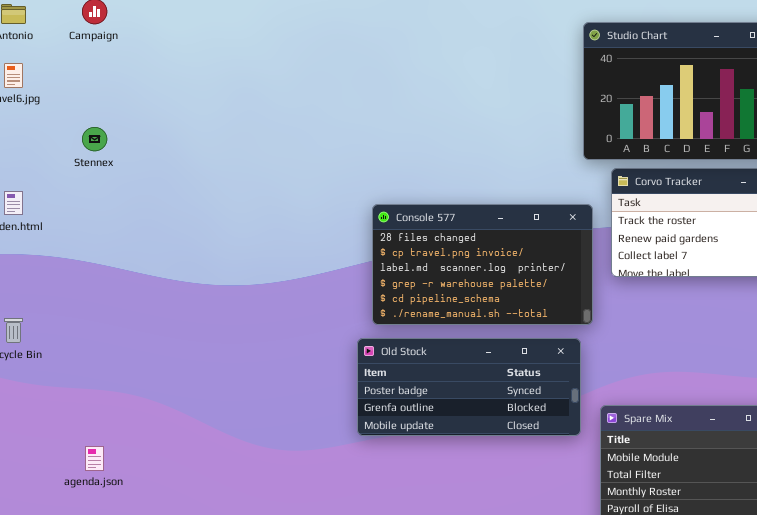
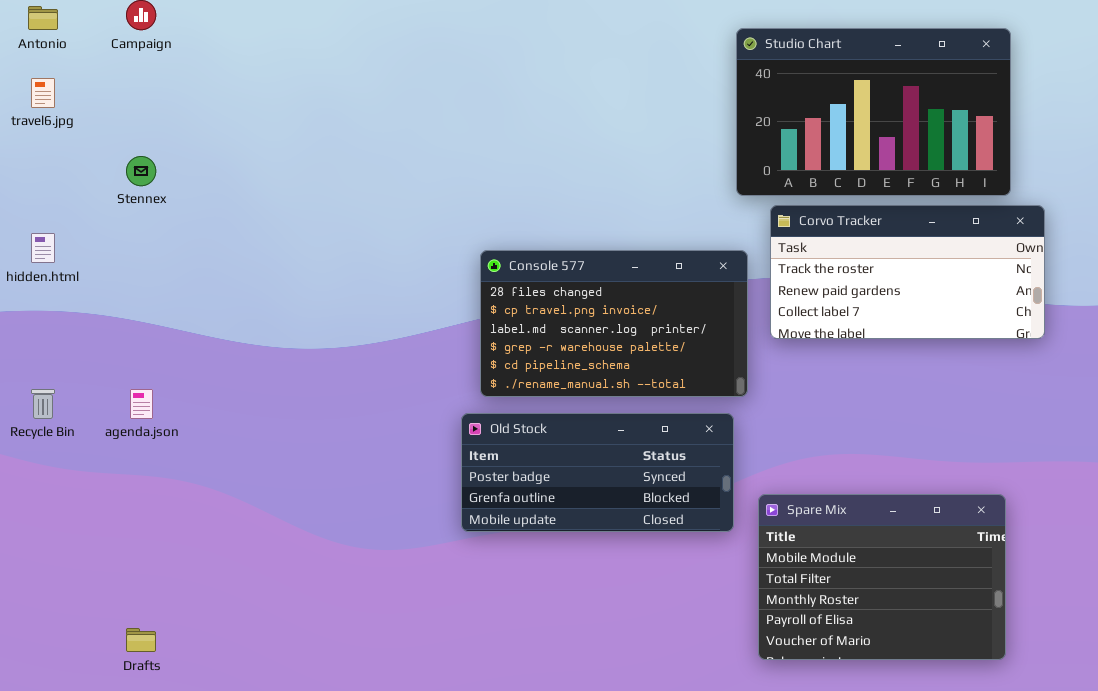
agenda.json: [85,446,104,471] -> [130,389,153,419], moved

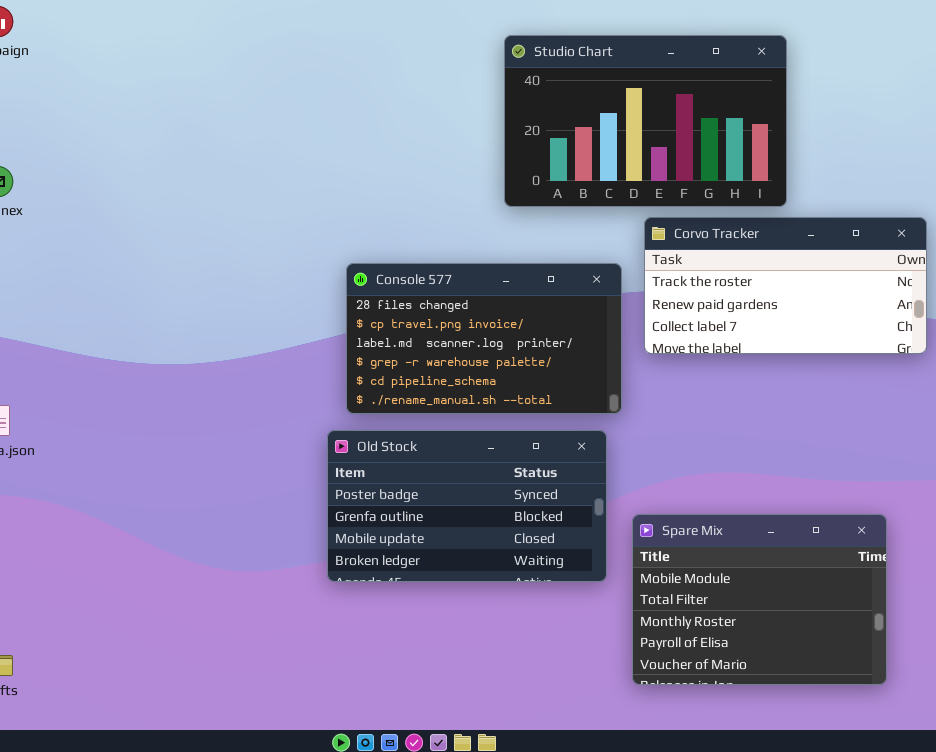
Studio Chart: [736,28,1011,196] -> [504,35,787,207], moved
Old Stock: [461,413,734,532] -> [327,430,607,582], resized

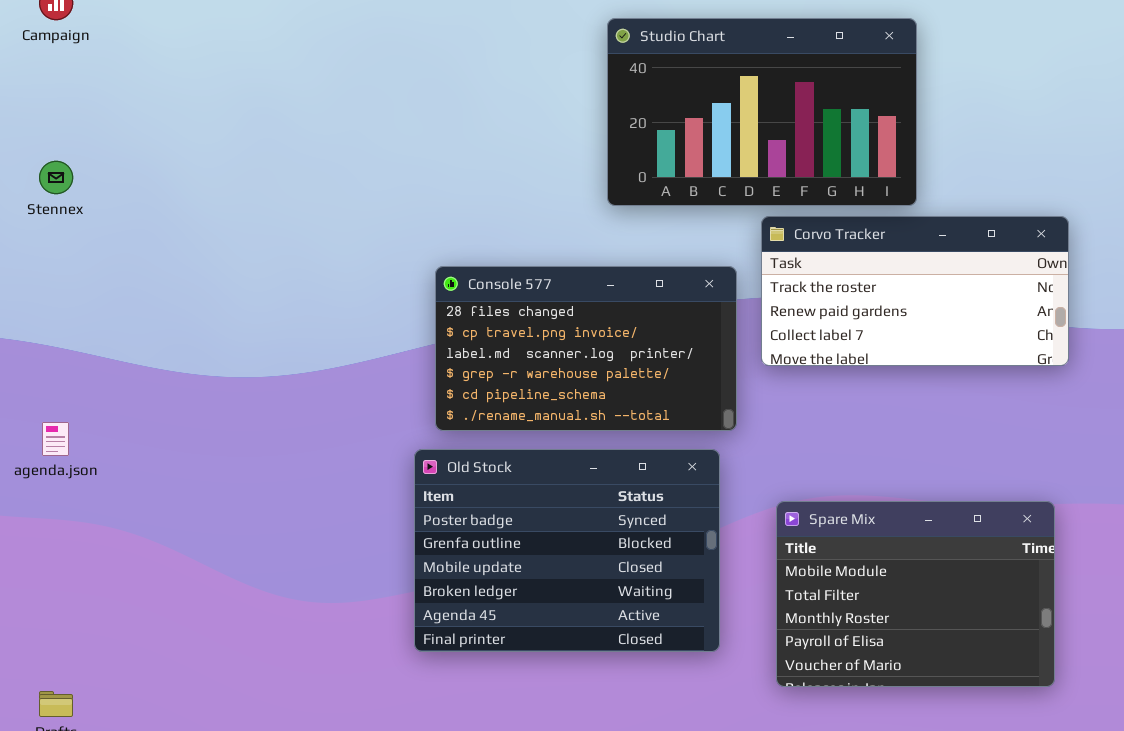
Old Stock: [327,430,607,582] -> [414,449,720,652], resized
Spare Mix: [632,514,887,685] -> [776,501,1055,687], moved

